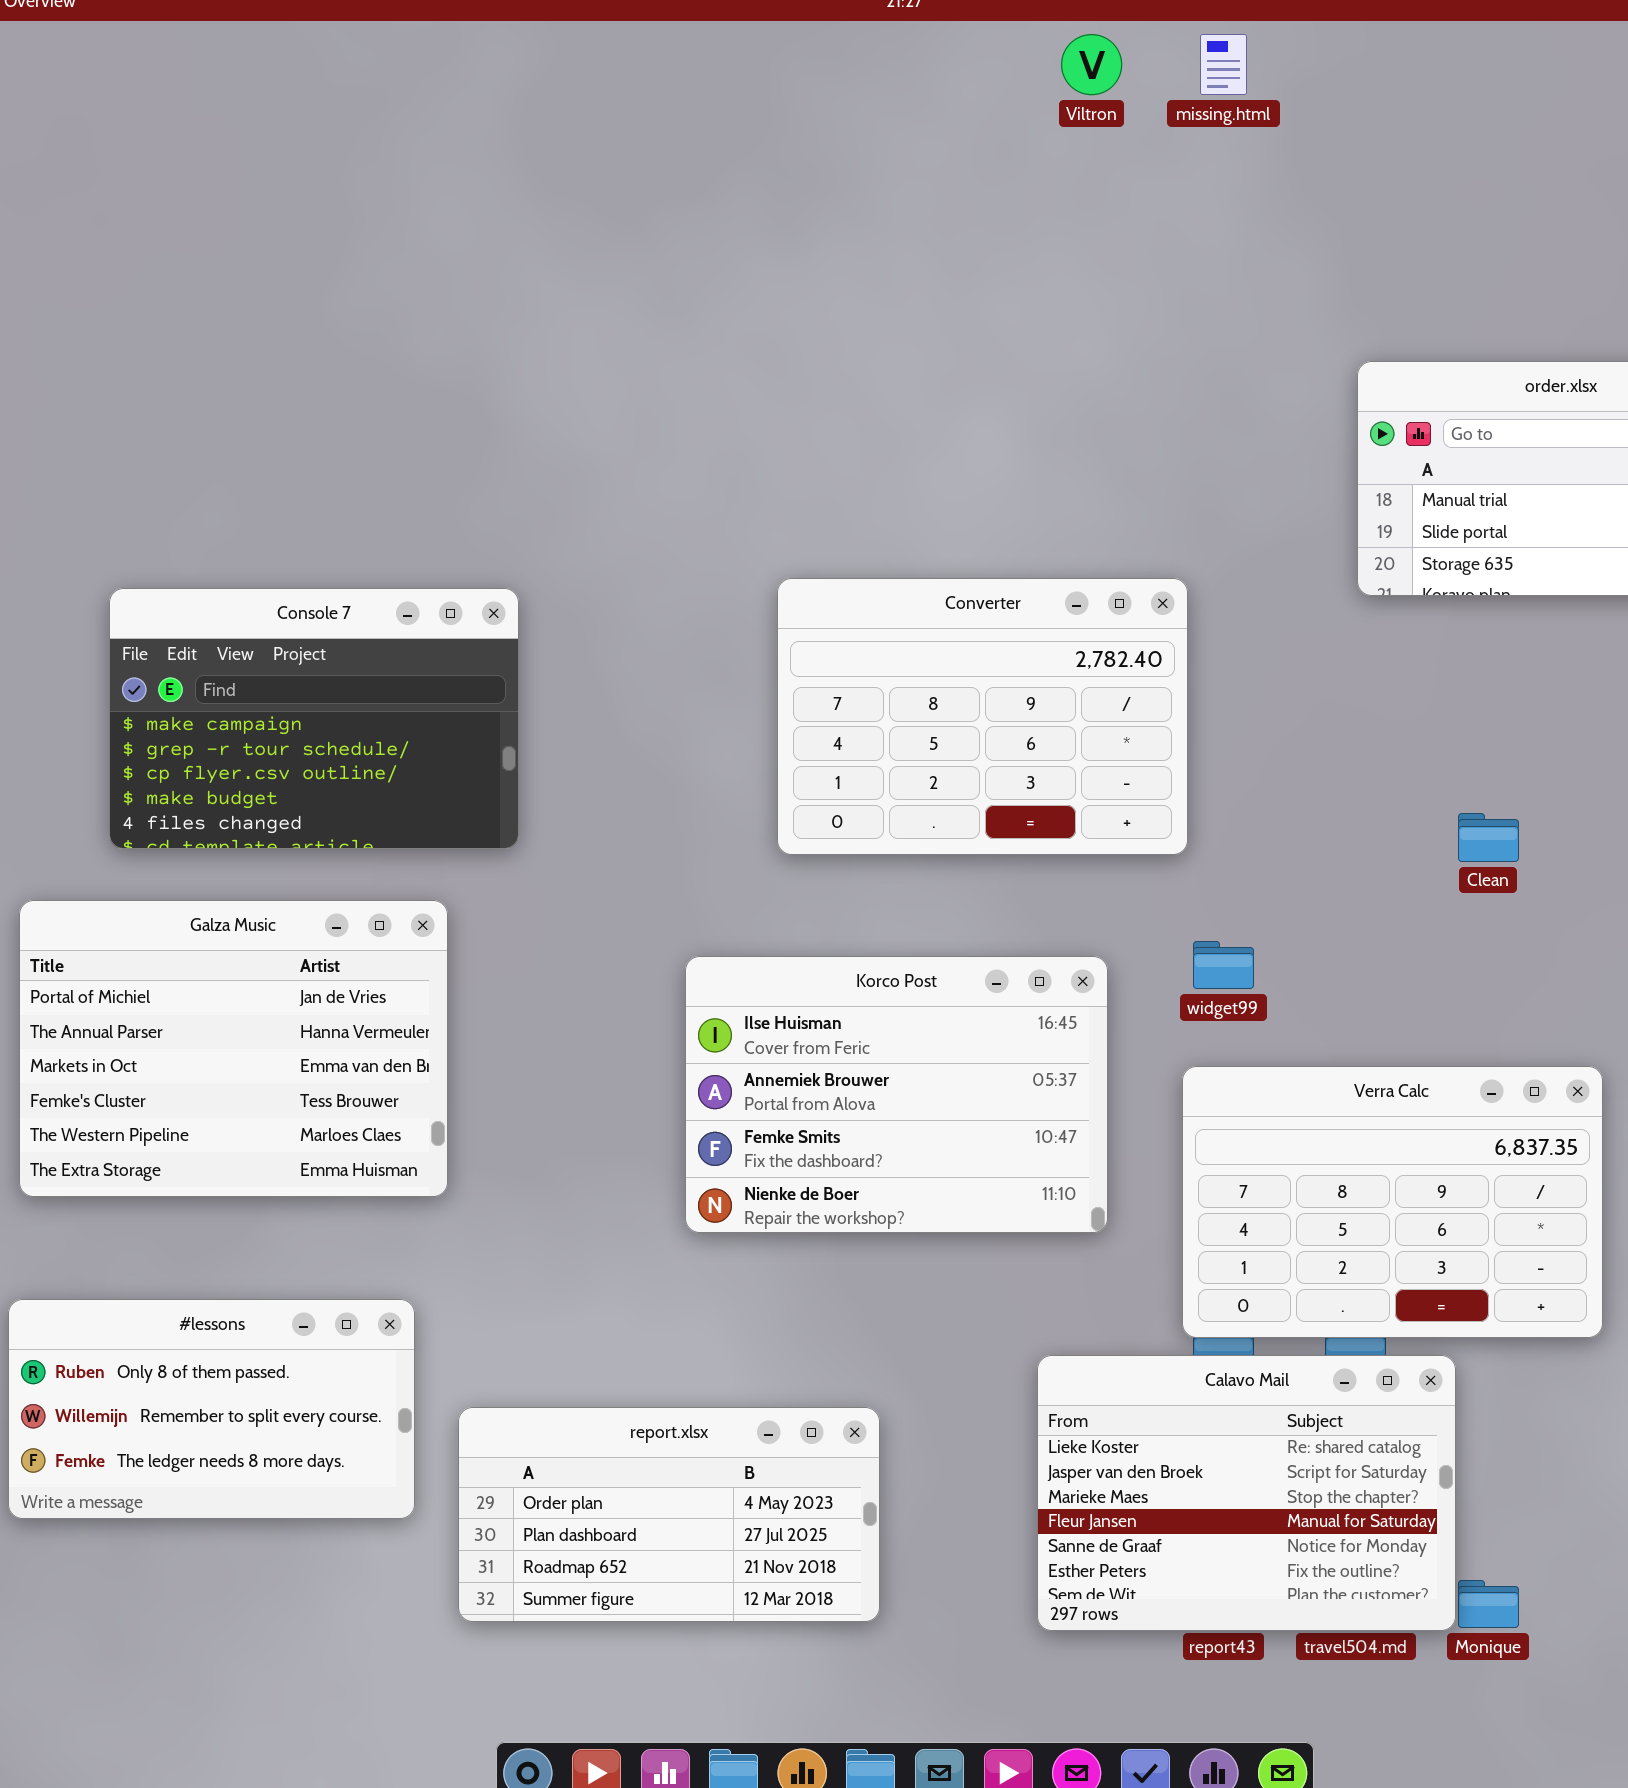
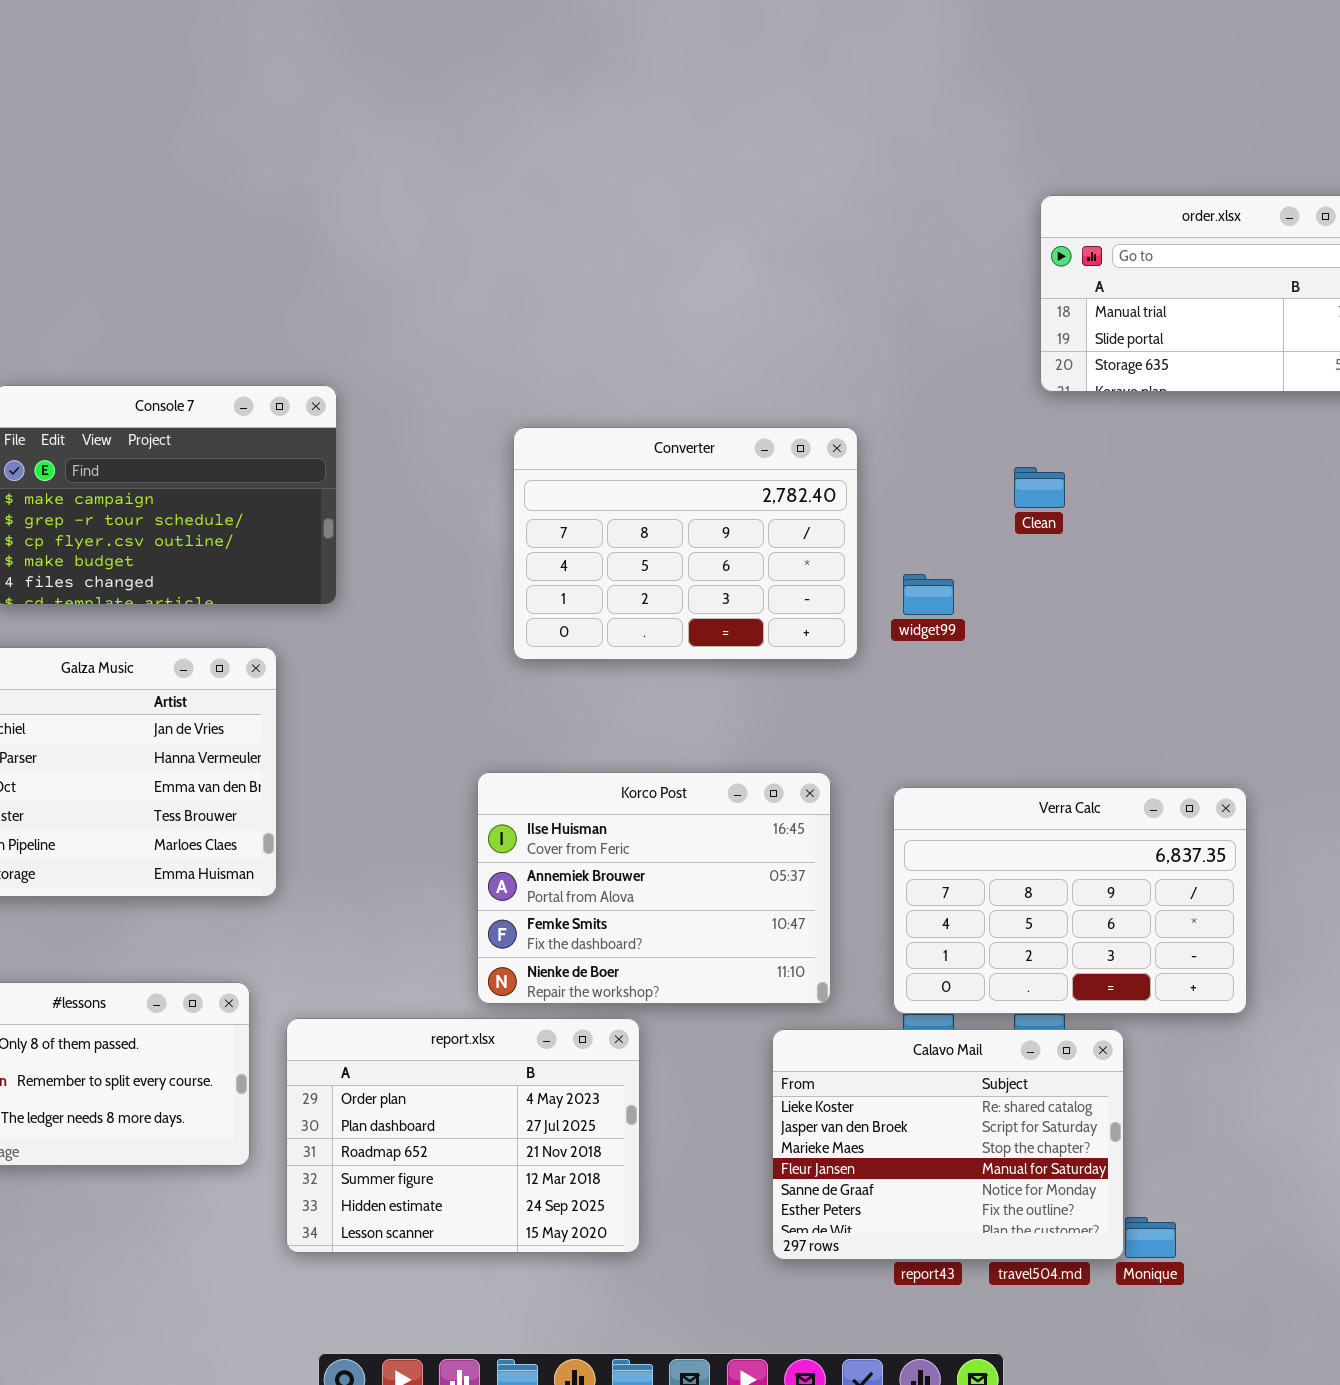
Converter: [777,578,1188,855] -> [513,427,858,660], moved
Clean: [1458,813,1519,862] -> [1014,467,1065,508], moved
widget99: [1193,941,1254,989] -> [903,574,954,615], moved
Korco Post: [685,956,1108,1233] -> [477,772,831,1004], moved
report.xlsx: [458,1407,880,1622] -> [286,1018,640,1253], resized

